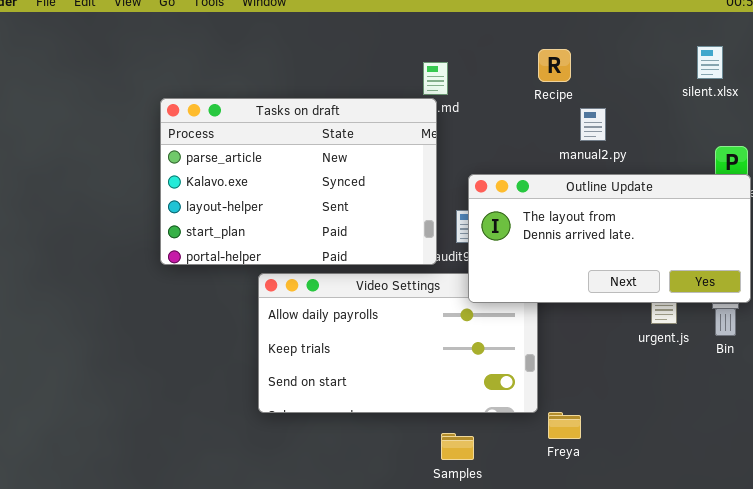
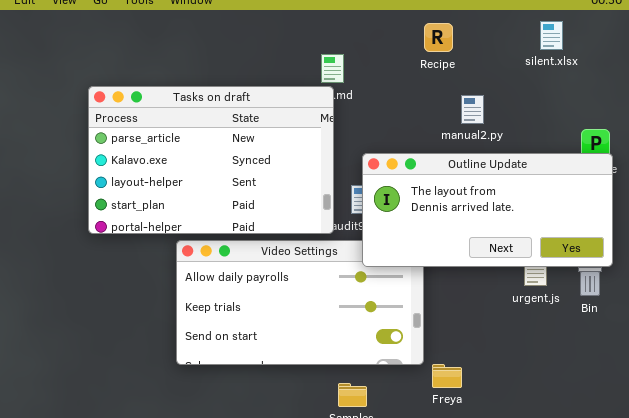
silent.xlsx: [697,46,723,79] -> [540,21,563,50], moved
Recipe: [538,49,571,82] -> [424,23,453,52], moved

